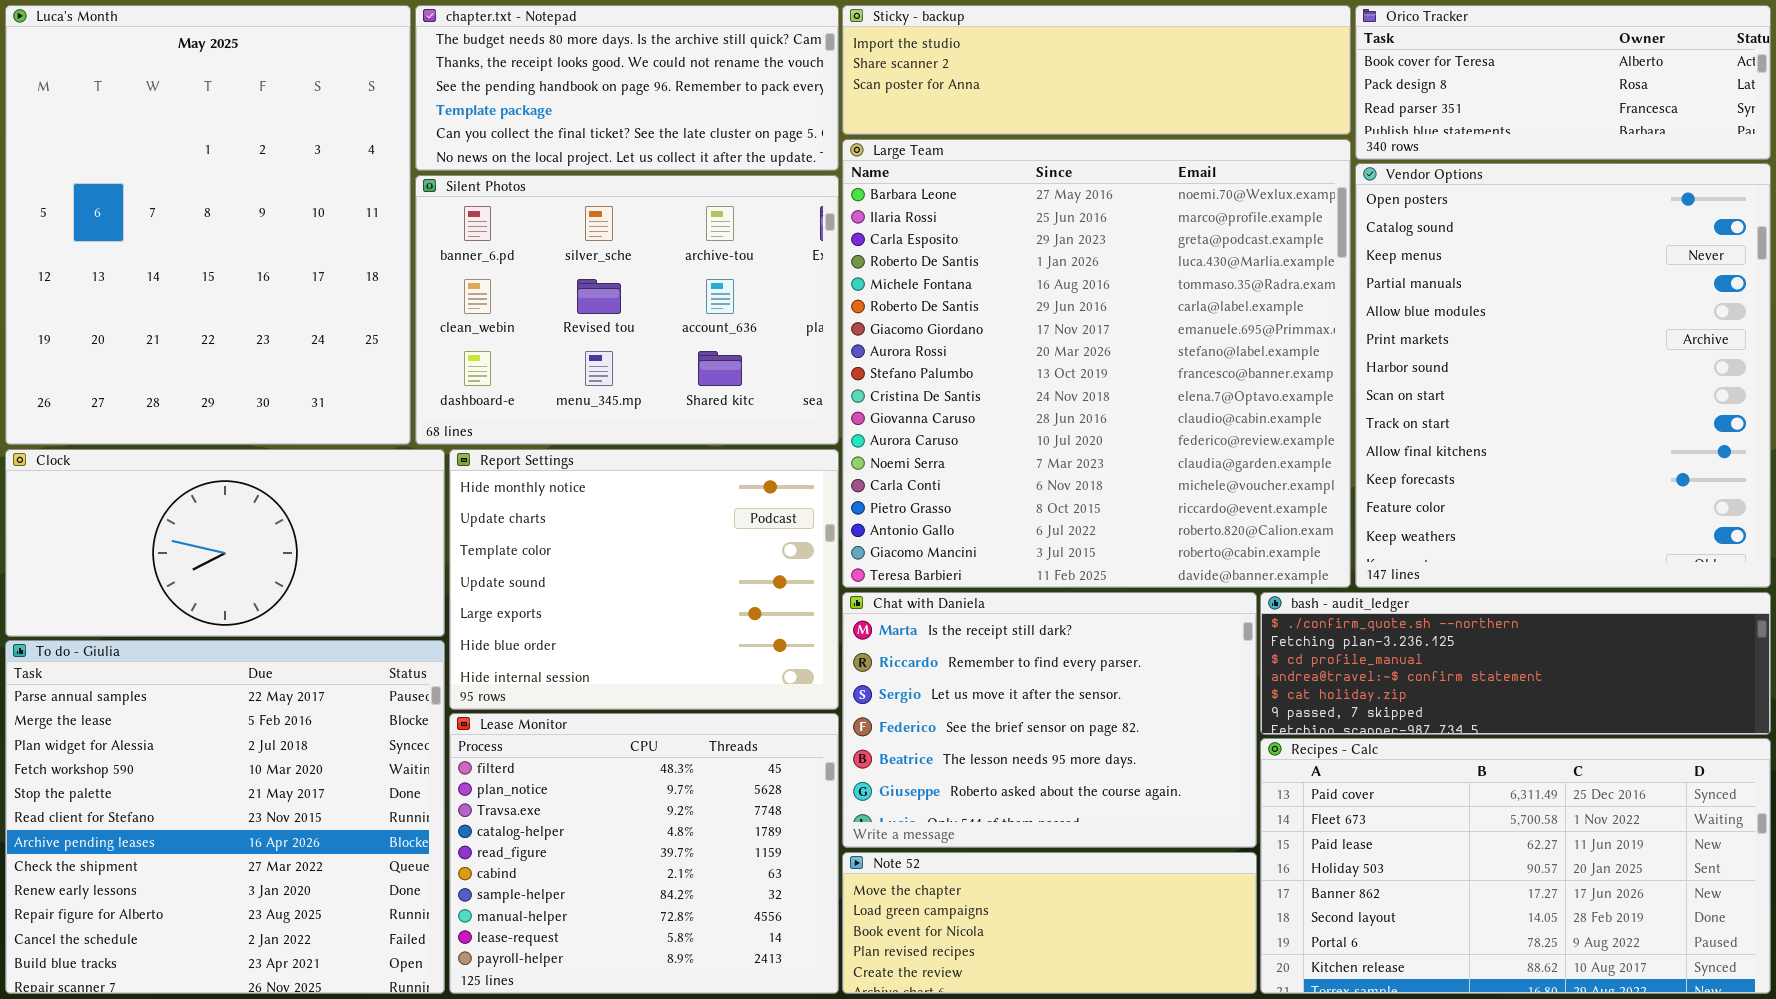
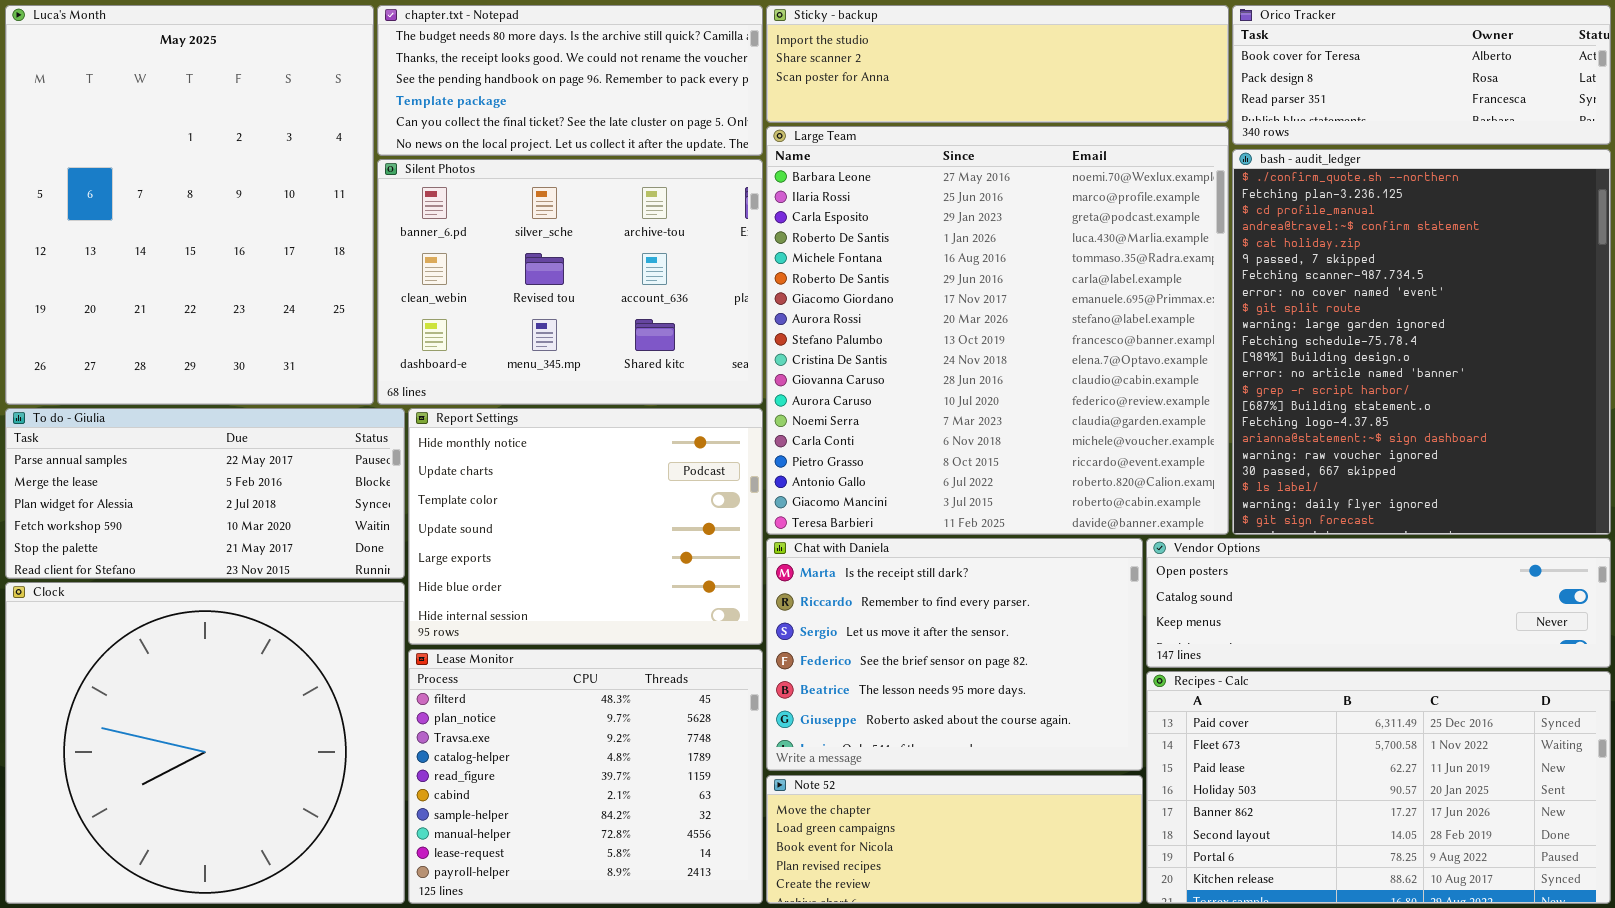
Vendor Options: [1355,163,1771,588] -> [1146,538,1611,668], moved, resized
Clock: [5,449,445,637] -> [5,582,405,904], moved, resized
bash - audit_ledger: [1260,592,1771,735] -> [1232,149,1611,535], moved, resized
To do - Giulia: [5,640,445,994] -> [5,408,405,579], moved, resized

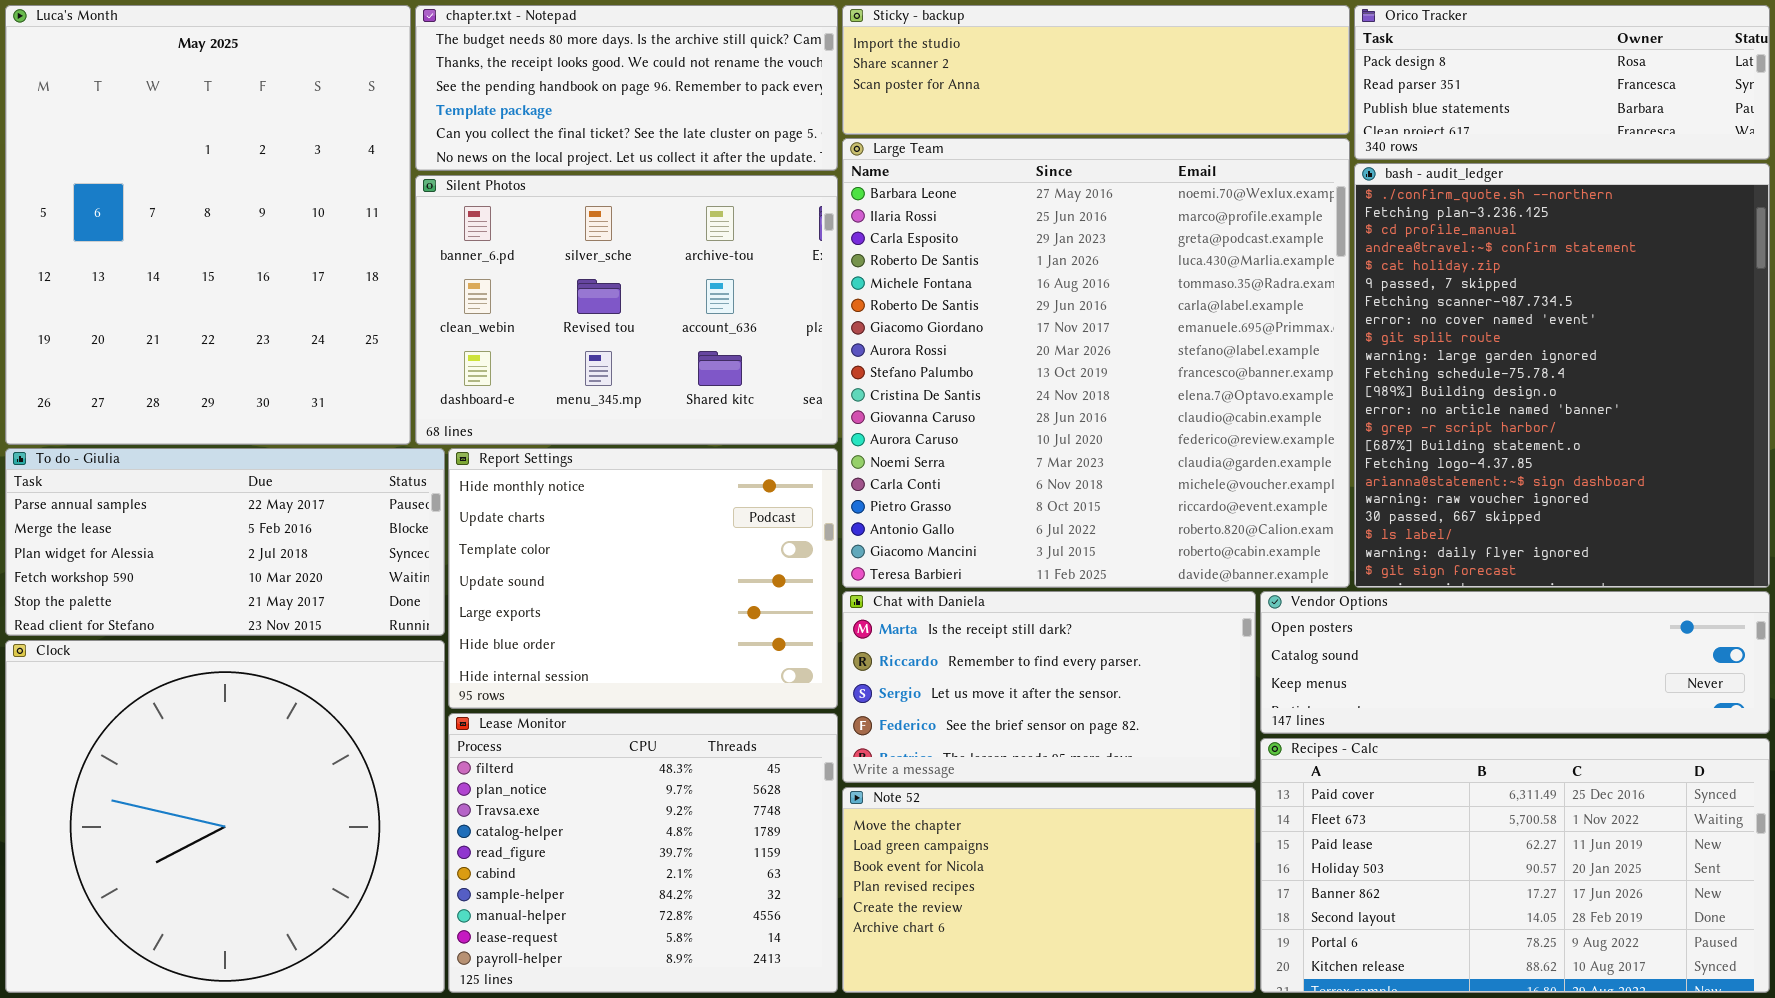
Orico Tracker: [1232,5,1611,145] -> [1354,5,1770,160], scrolled down 1 row
Chat with Daniela: [766,538,1143,771] -> [842,591,1256,783], resized
Note 52: [766,775,1143,904] -> [842,787,1256,993], resized

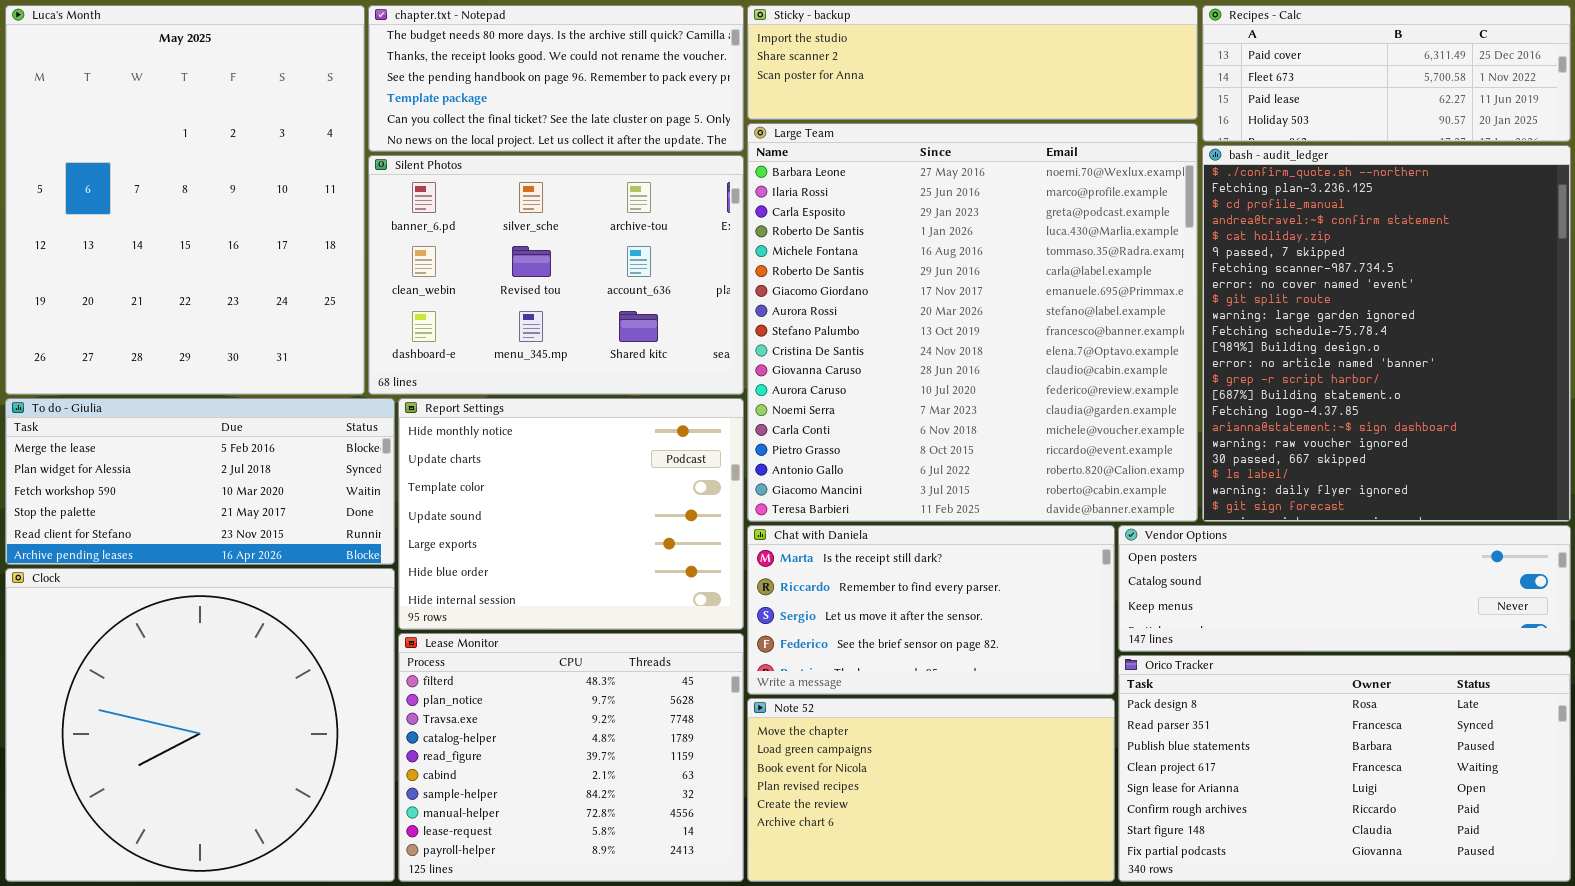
Orico Tracker: [1354,5,1770,160] -> [1118,655,1571,882], moved, resized
To do - Giulia: [5,448,445,636] -> [5,398,395,565], scrolled down 1 row
Recipes - Calc: [1260,738,1770,993] -> [1202,5,1571,142], moved, resized

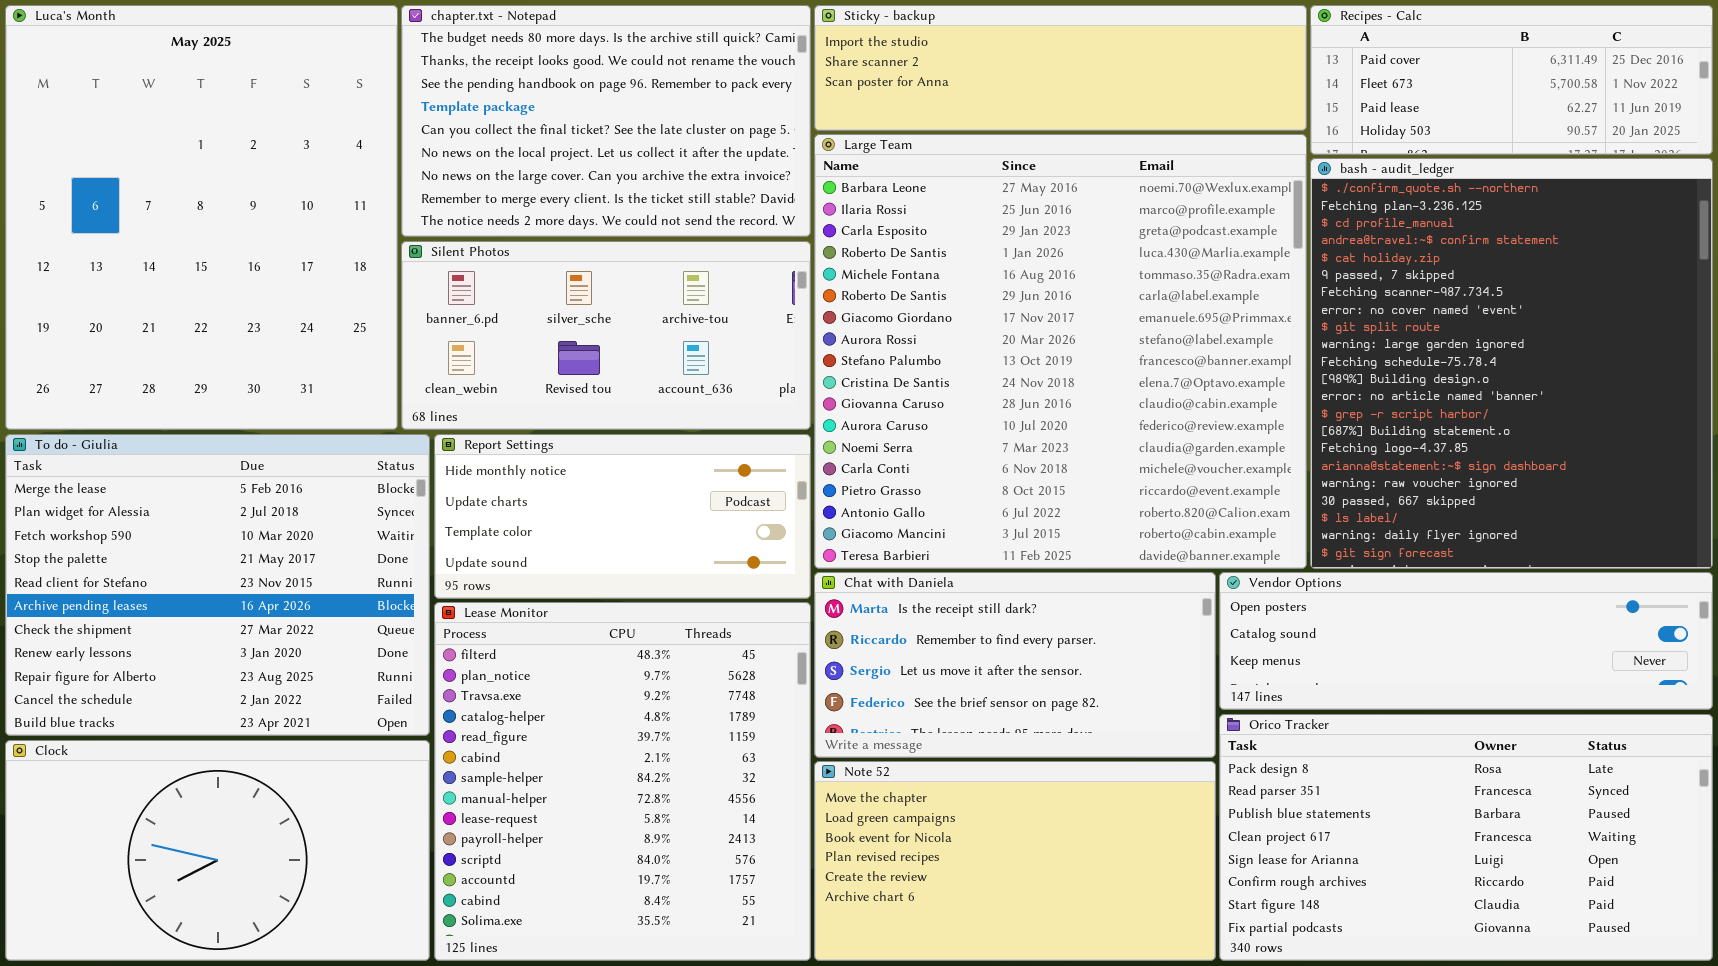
chapter.txt - Notepad: [368,5,744,152] -> [401,5,811,237], resized
Silent Photos: [368,155,744,395] -> [401,241,811,430], resized
To do - Giulia: [5,398,395,565] -> [5,434,430,736], resized
Report Settings: [398,398,744,630] -> [434,434,811,599], resized
Clock: [5,568,395,882] -> [5,740,430,961], resized
Lease Monitor: [398,633,744,882] -> [434,602,811,961], resized

